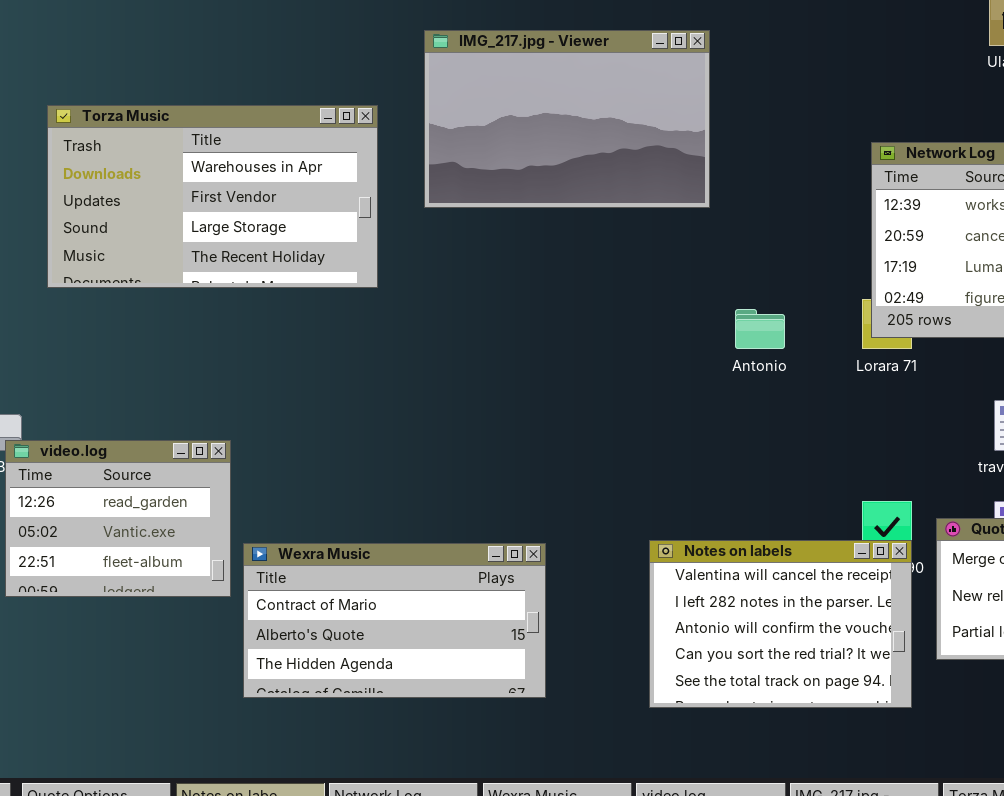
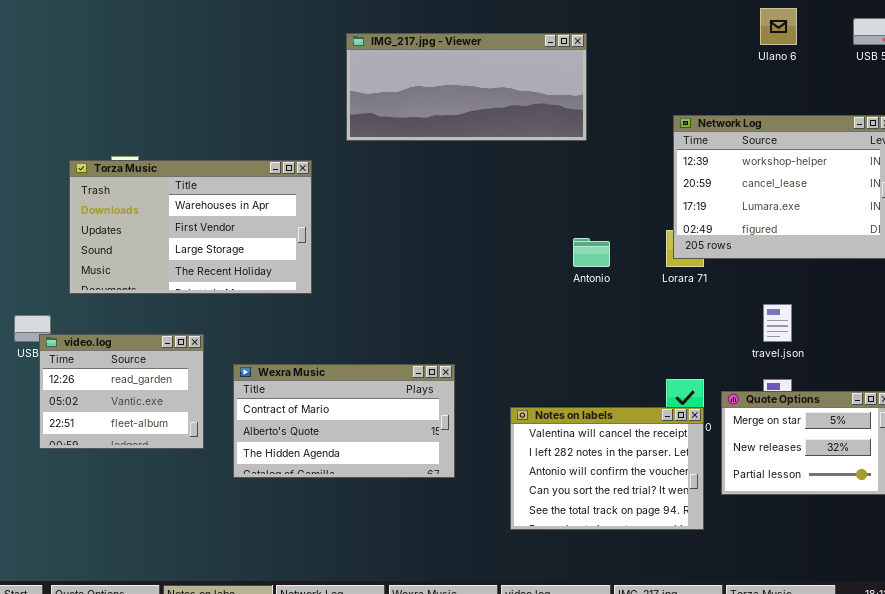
IMG_217.jpg - Viewer: [424,30,710,208] -> [346,33,587,141], resized
Torza Music: [47,105,378,288] -> [69,160,312,294], moved
Wexra Music: [243,543,546,698] -> [233,364,455,478], moved

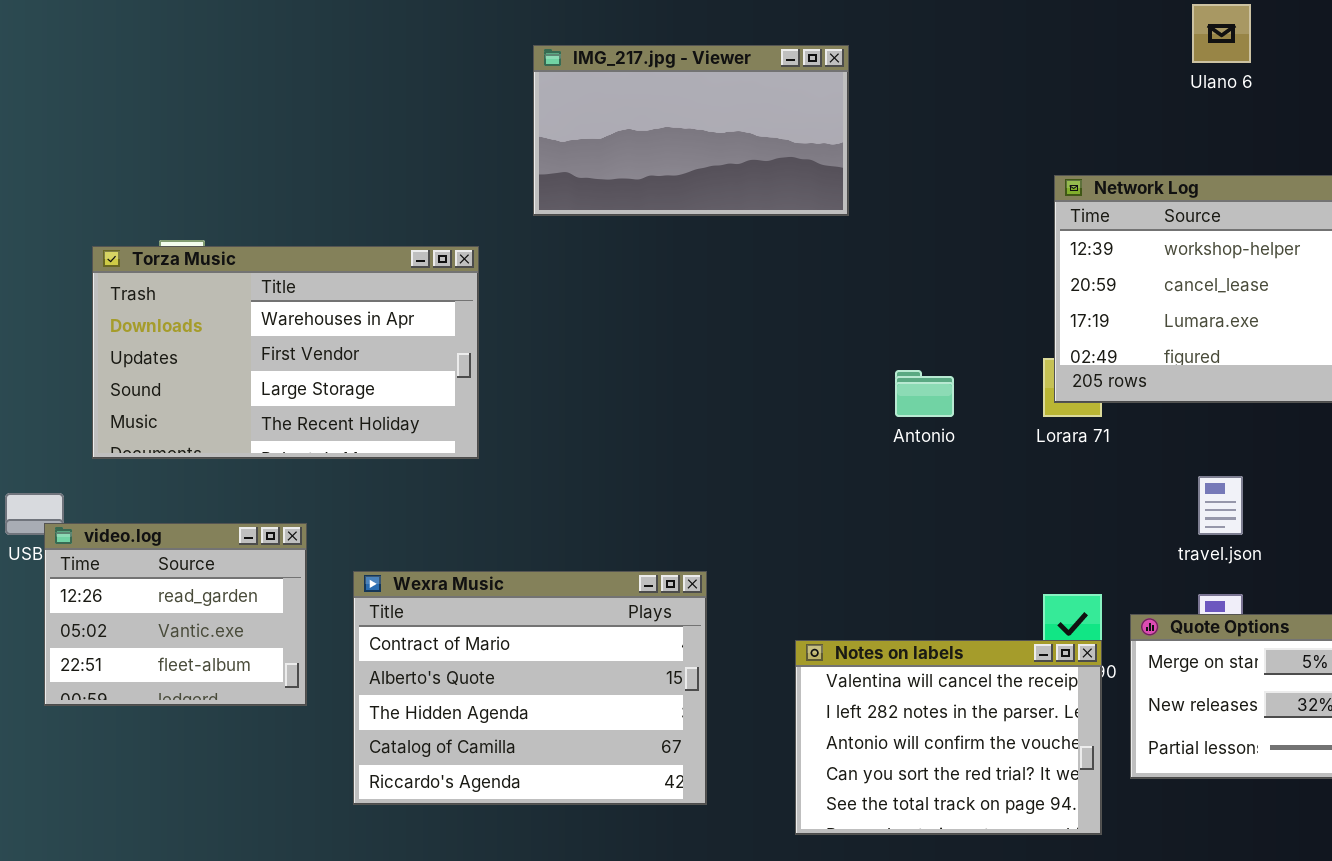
IMG_217.jpg - Viewer: [346,33,587,141] -> [533,45,849,216], resized
Wexra Music: [233,364,455,478] -> [353,571,707,805], resized

